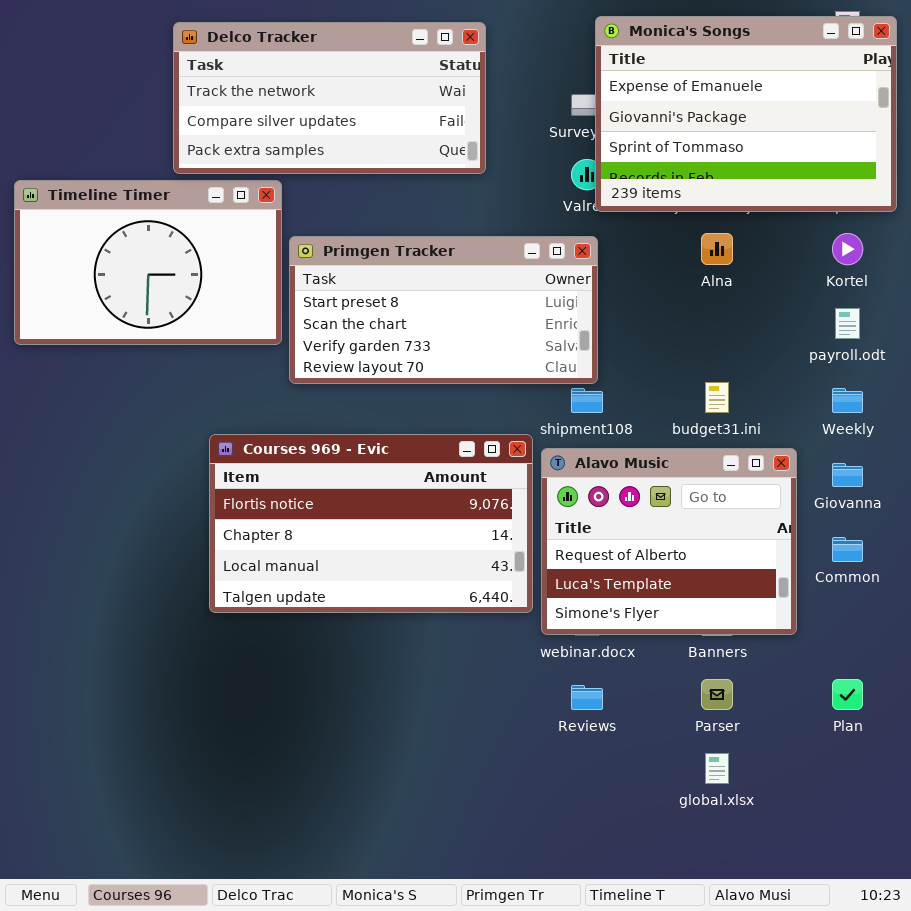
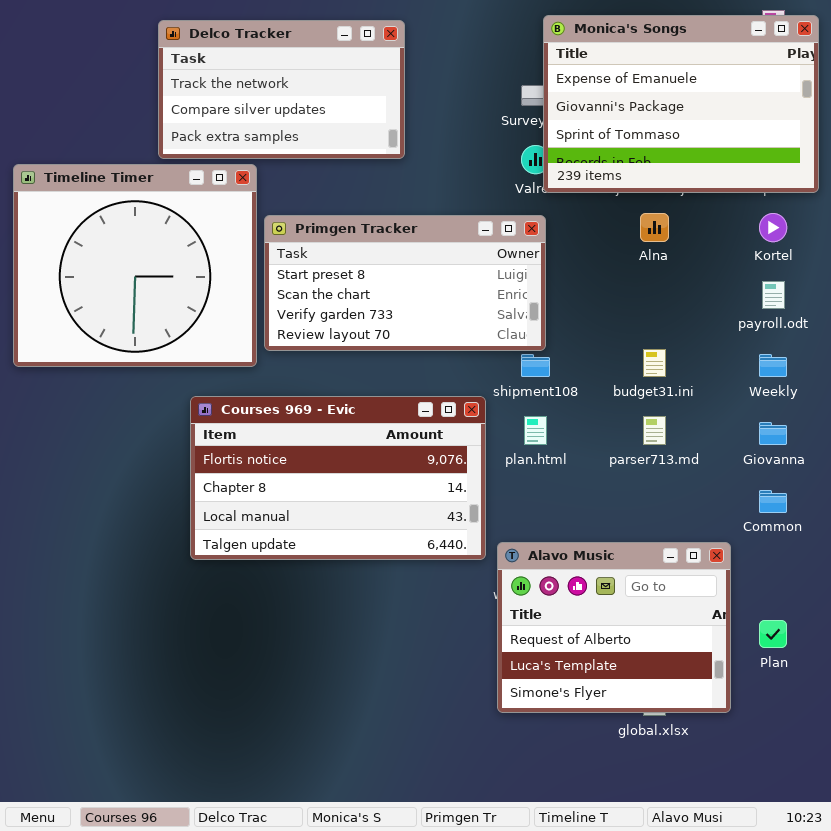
Delco Tracker: [173,22,486,174] -> [158,20,405,159], resized
Timeline Timer: [14,180,282,345] -> [13,164,257,367], resized
Alavo Music: [541,448,797,635] -> [497,542,731,713], moved

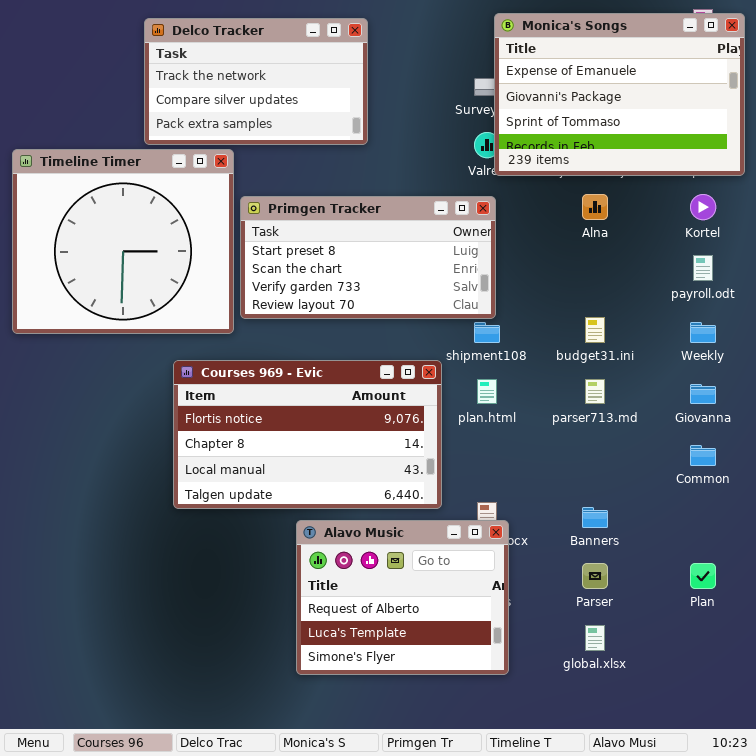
Alavo Music: [497,542,731,713] -> [296,520,509,675], moved

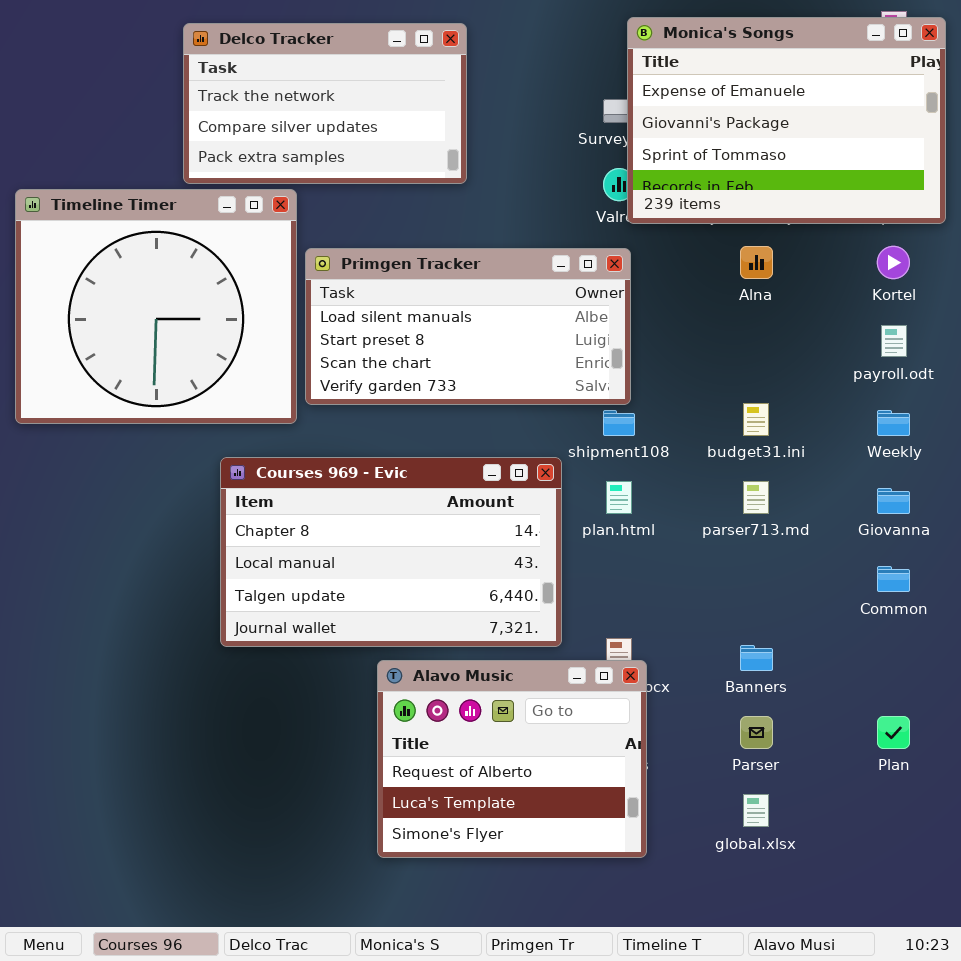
Primgen Tracker: [240,196,496,319] -> [305,248,631,405], scrolled up 1 row
Courses 969 - Evic: [173,360,442,509] -> [220,457,562,647], scrolled down 1 row

